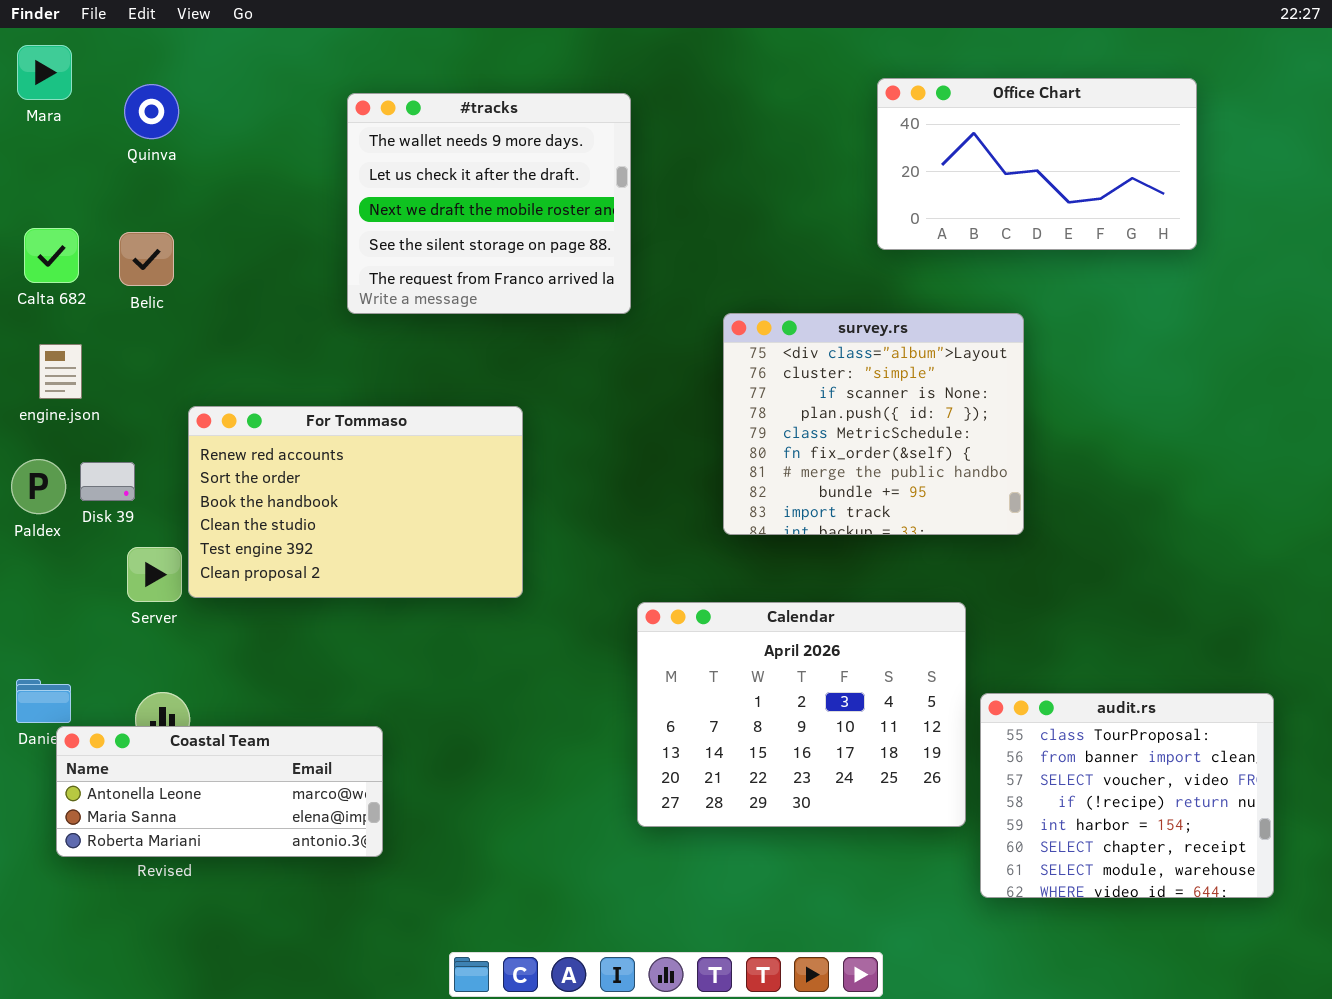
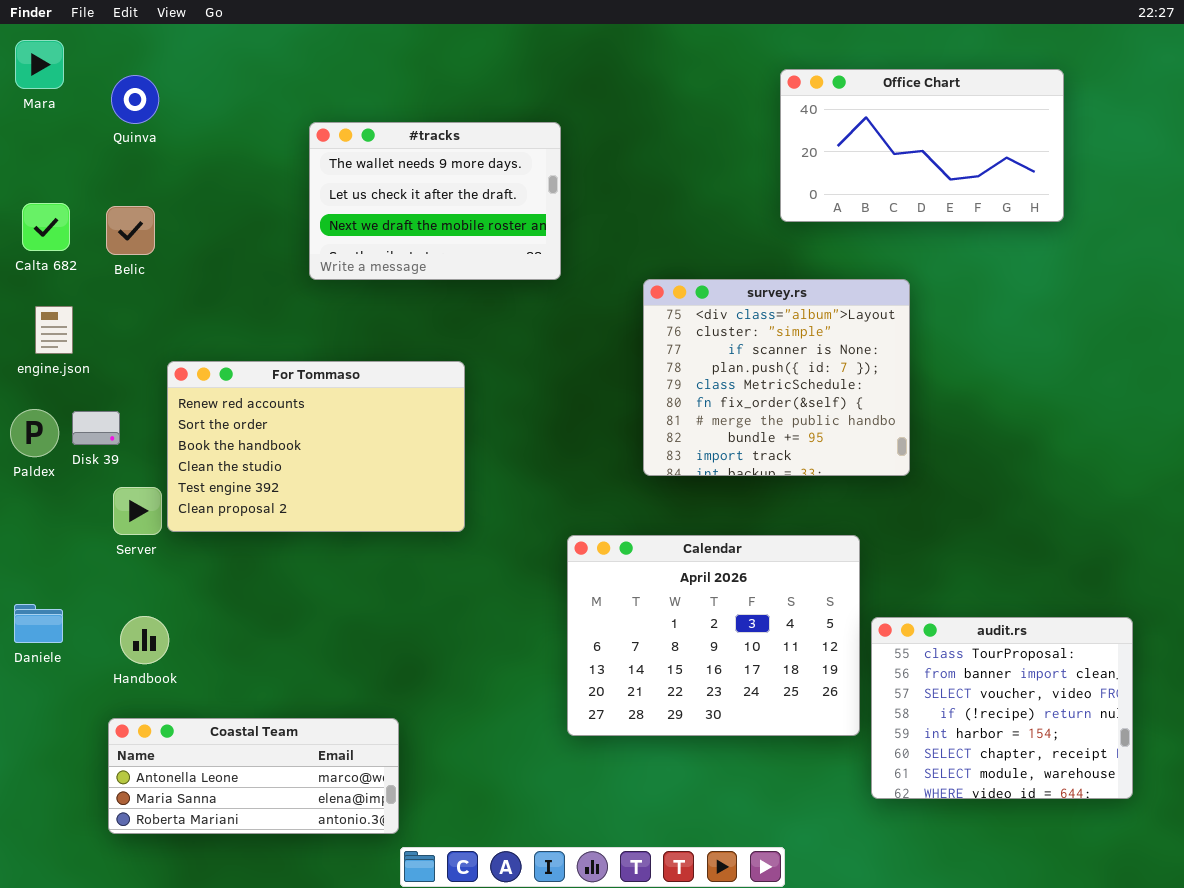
#tracks: [347,93,631,314] -> [309,122,561,280], resized
Coastal Team: [56,726,383,857] -> [108,718,399,834], moved

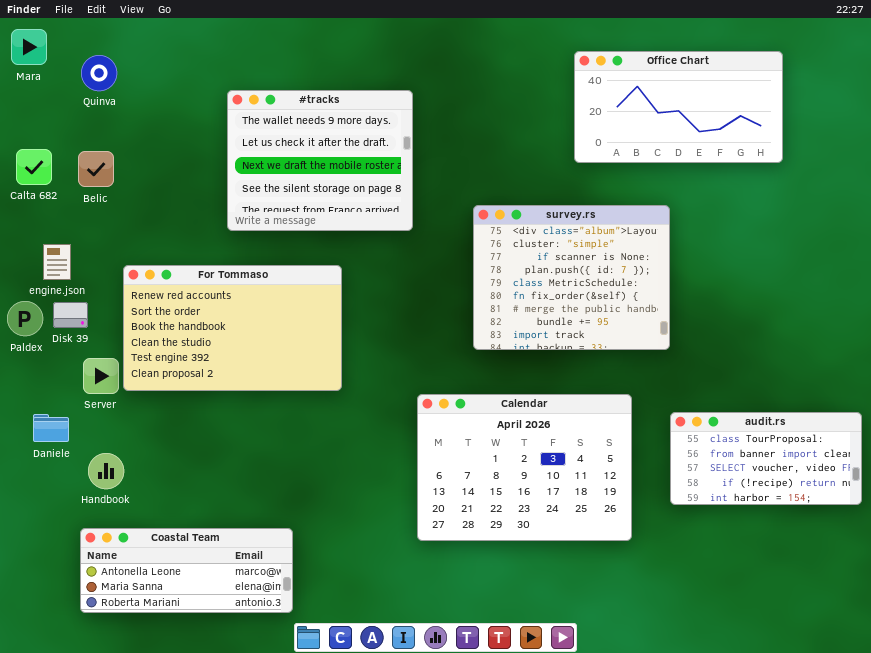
#tracks: [309,122,561,280] -> [227,90,413,231], resized
engine.json: [35,306,73,354] -> [43,244,71,280], moved
Daniele: [14,604,63,643] -> [33,414,69,442], moved
audit.rs: [871,617,1133,799] -> [670,412,862,505], moved, resized

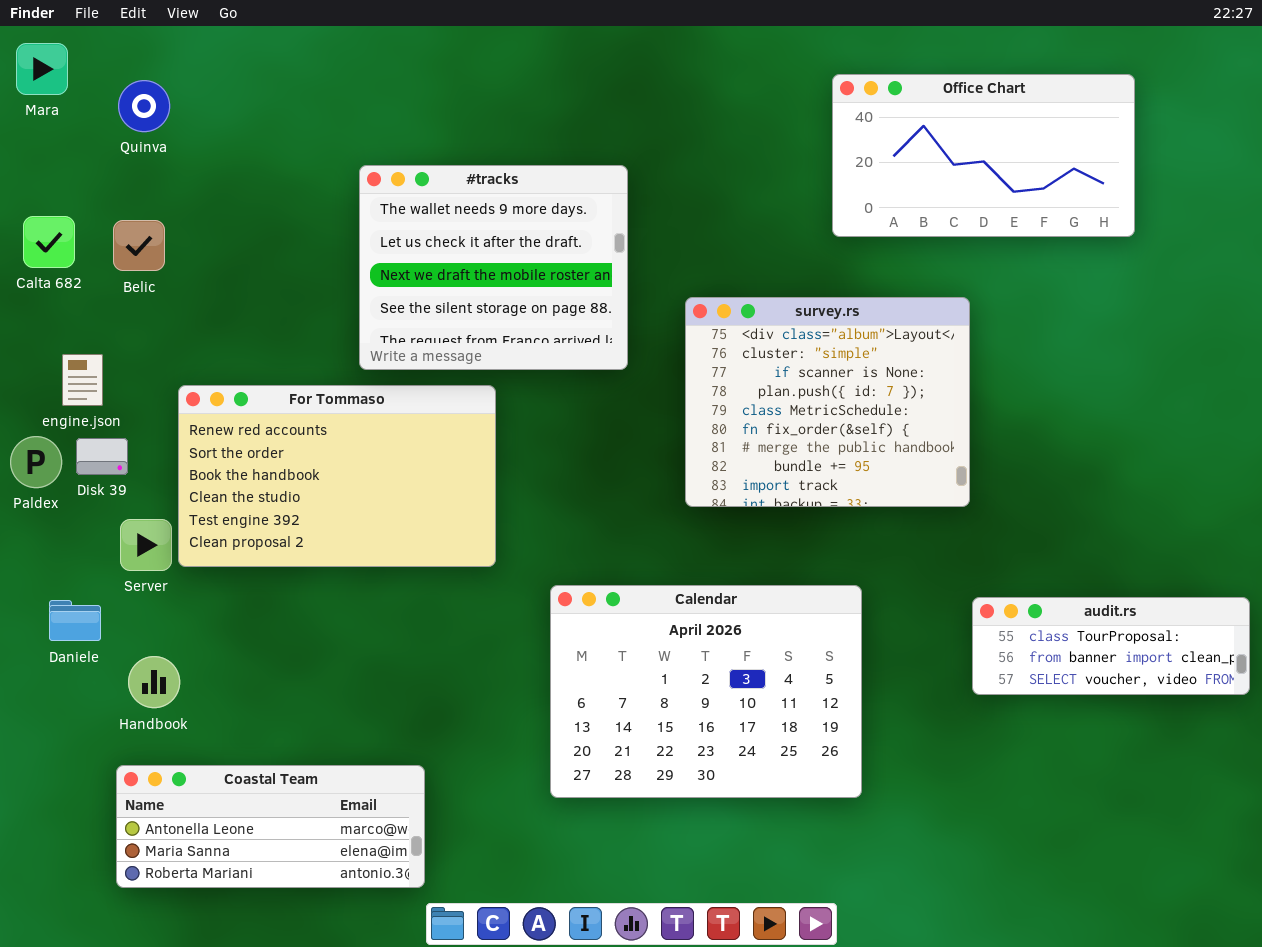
#tracks: [227,90,413,231] -> [359,165,628,370], moved
Calendar: [417,394,632,541] -> [550,585,862,798], moved
audit.rs: [670,412,862,505] -> [972,597,1250,695], resized

